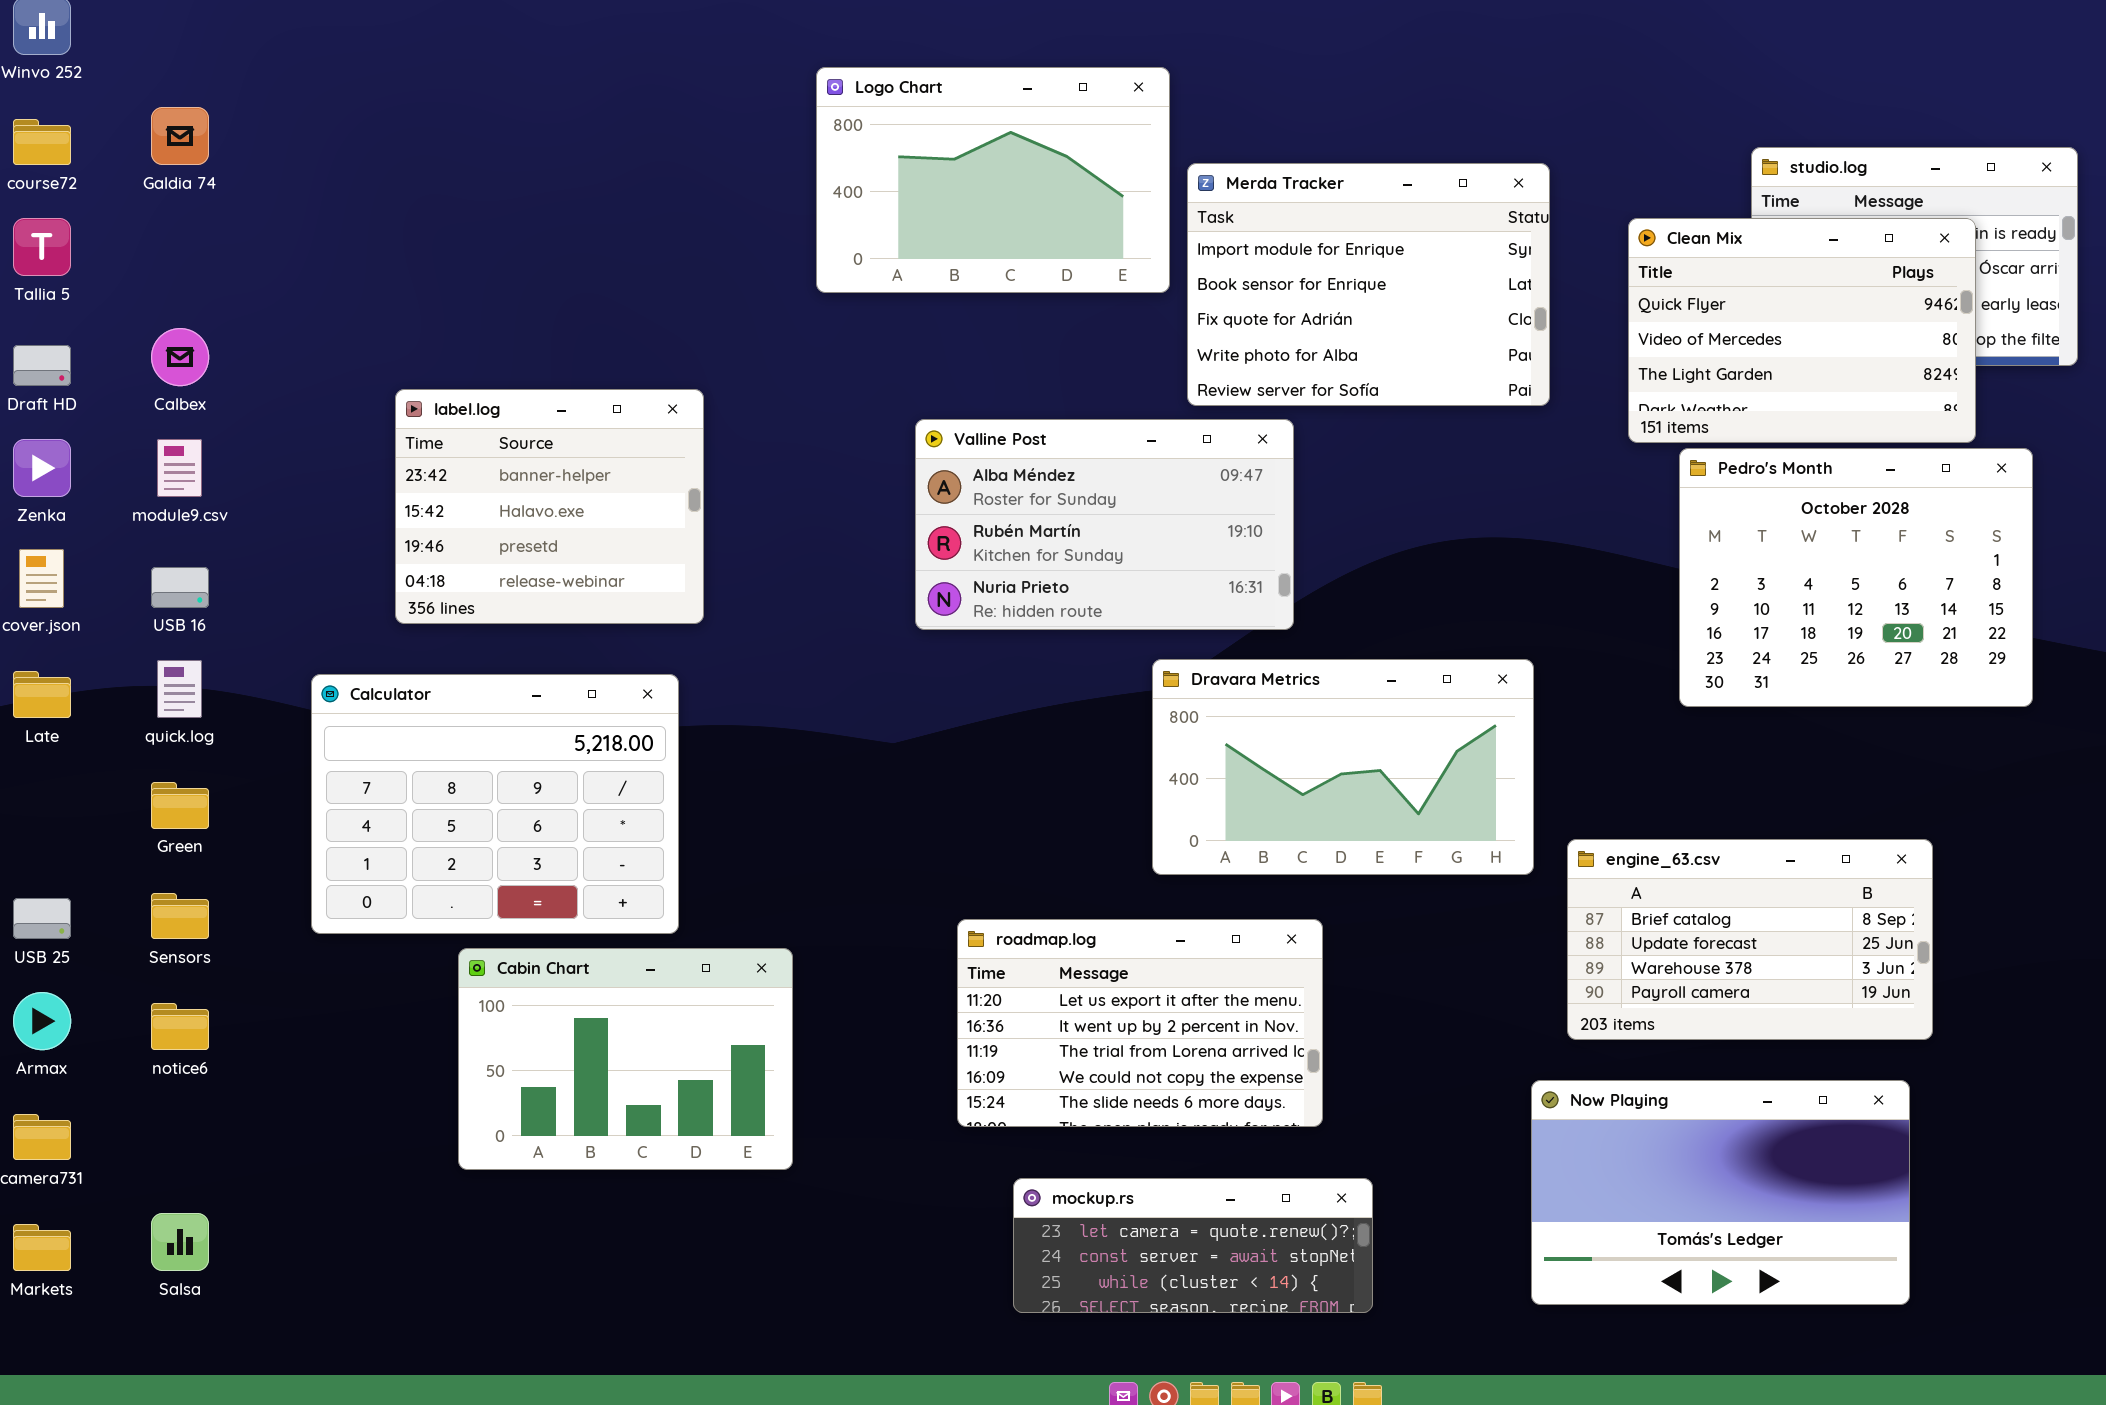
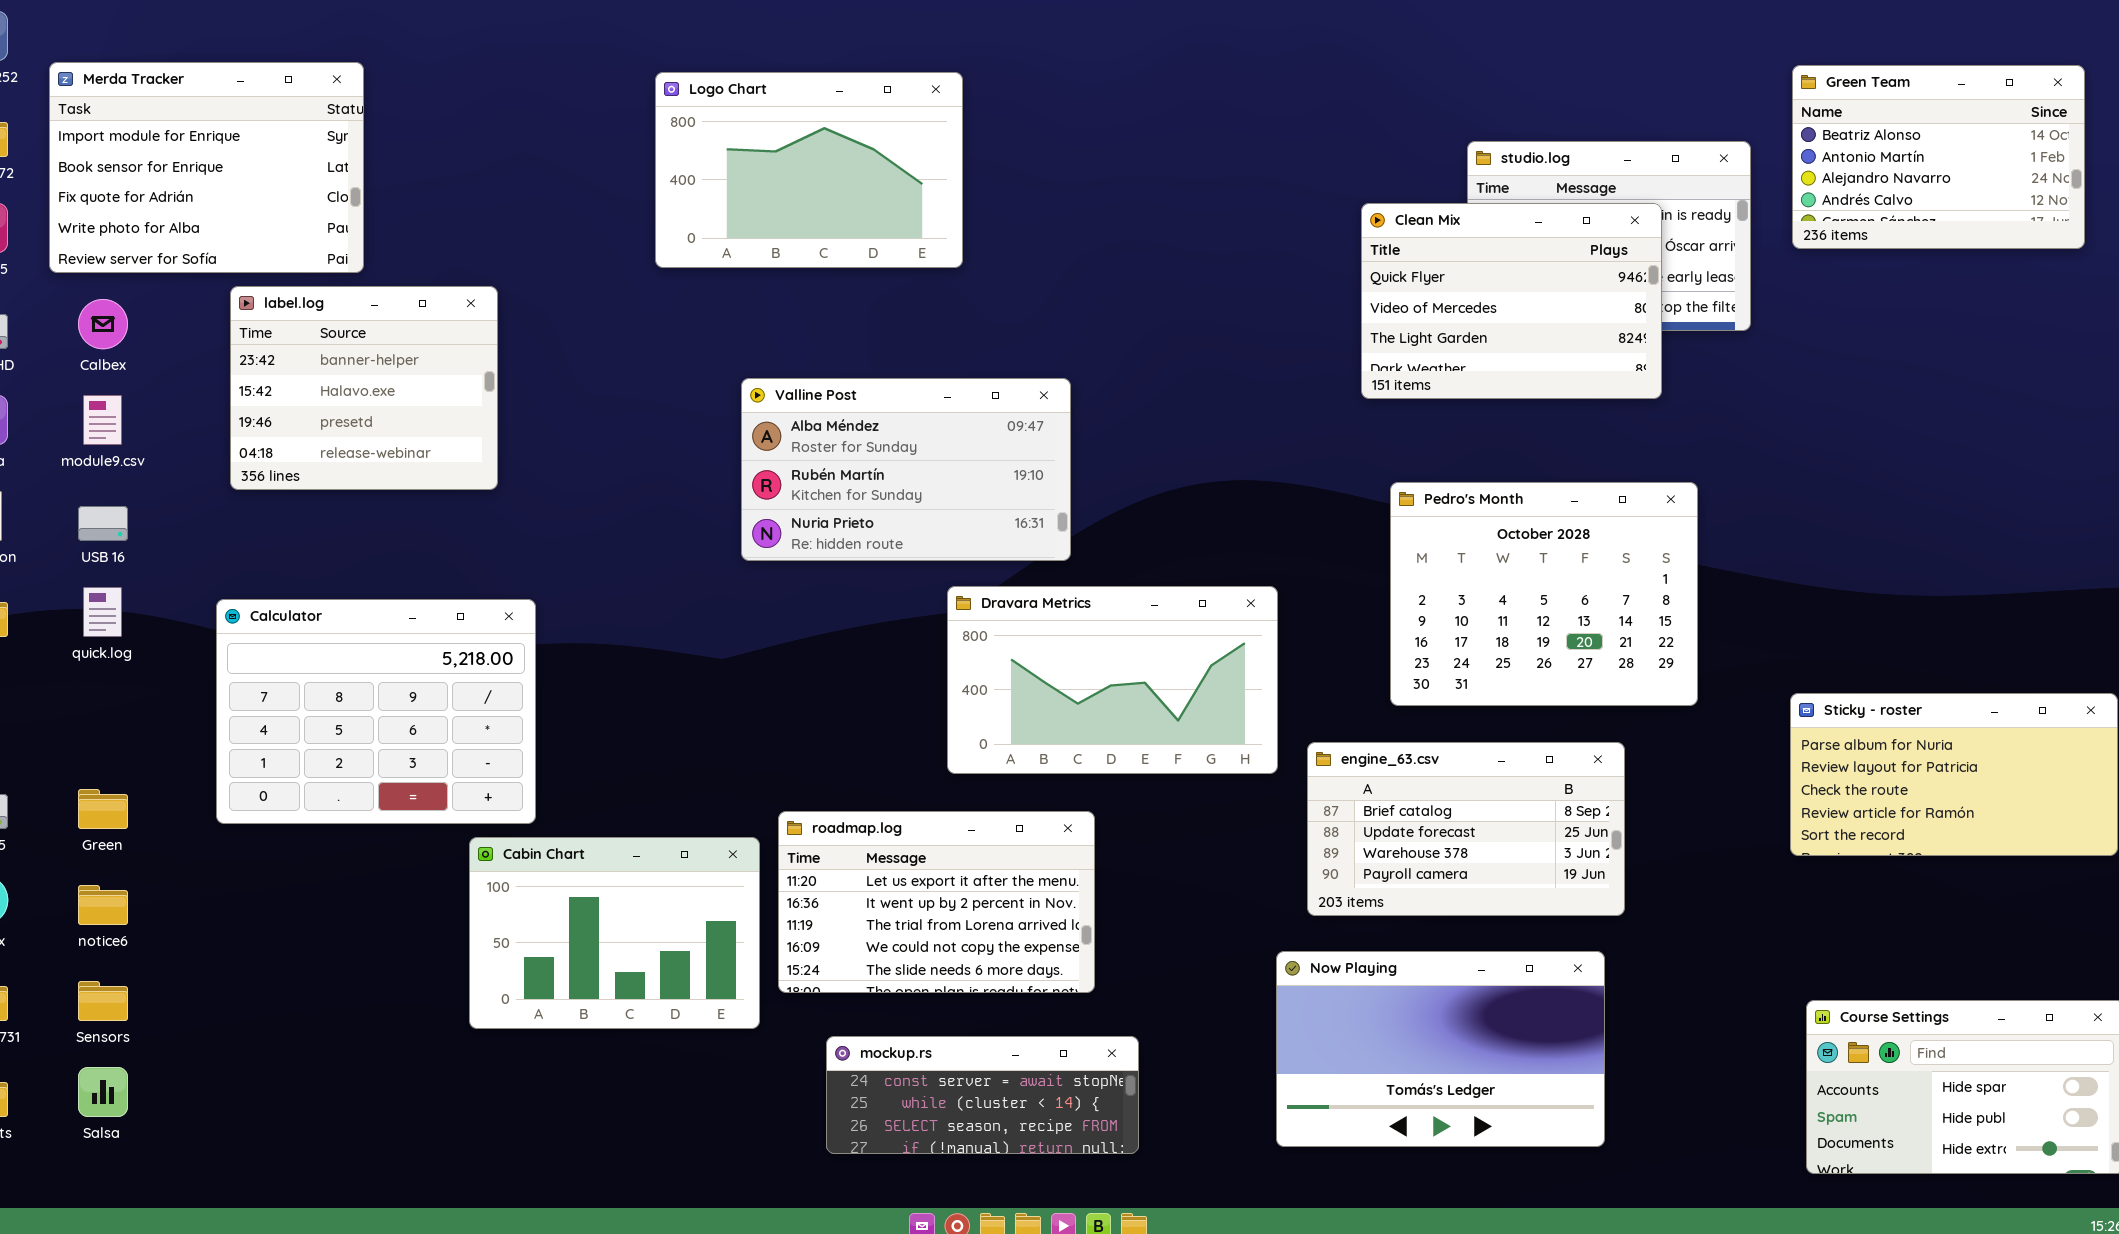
Merda Tracker: [1187,163,1550,406] -> [49,62,364,273], moved
label.log: [395,389,704,624] -> [230,286,498,490], moved
Pedro's Month: [1679,448,2033,707] -> [1390,482,1698,706], moved
Green: [151,782,209,829] -> [78,789,128,829], moved
Sensors: [151,893,209,939] -> [78,981,128,1021], moved
Cabin Chart: [458,948,793,1170] -> [469,837,760,1029], moved
mockup.rs: [1013,1178,1373,1313] -> [826,1036,1139,1154], scrolled down 1 row

